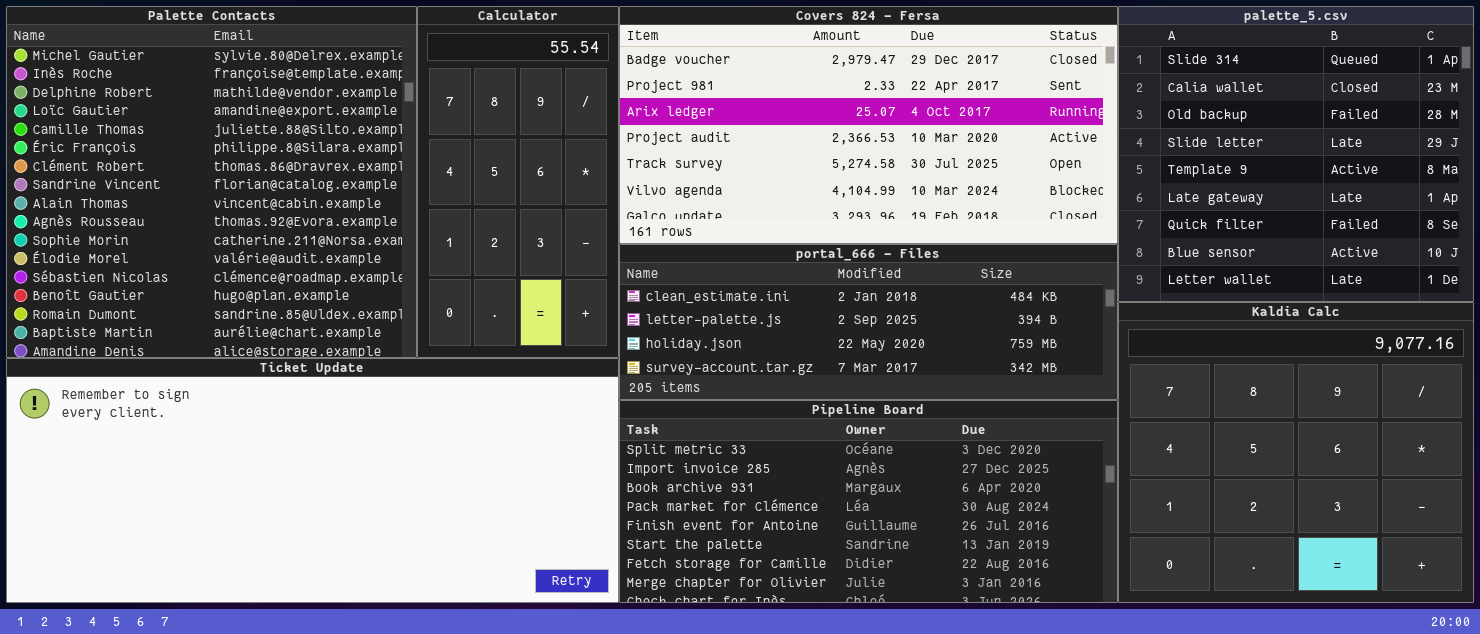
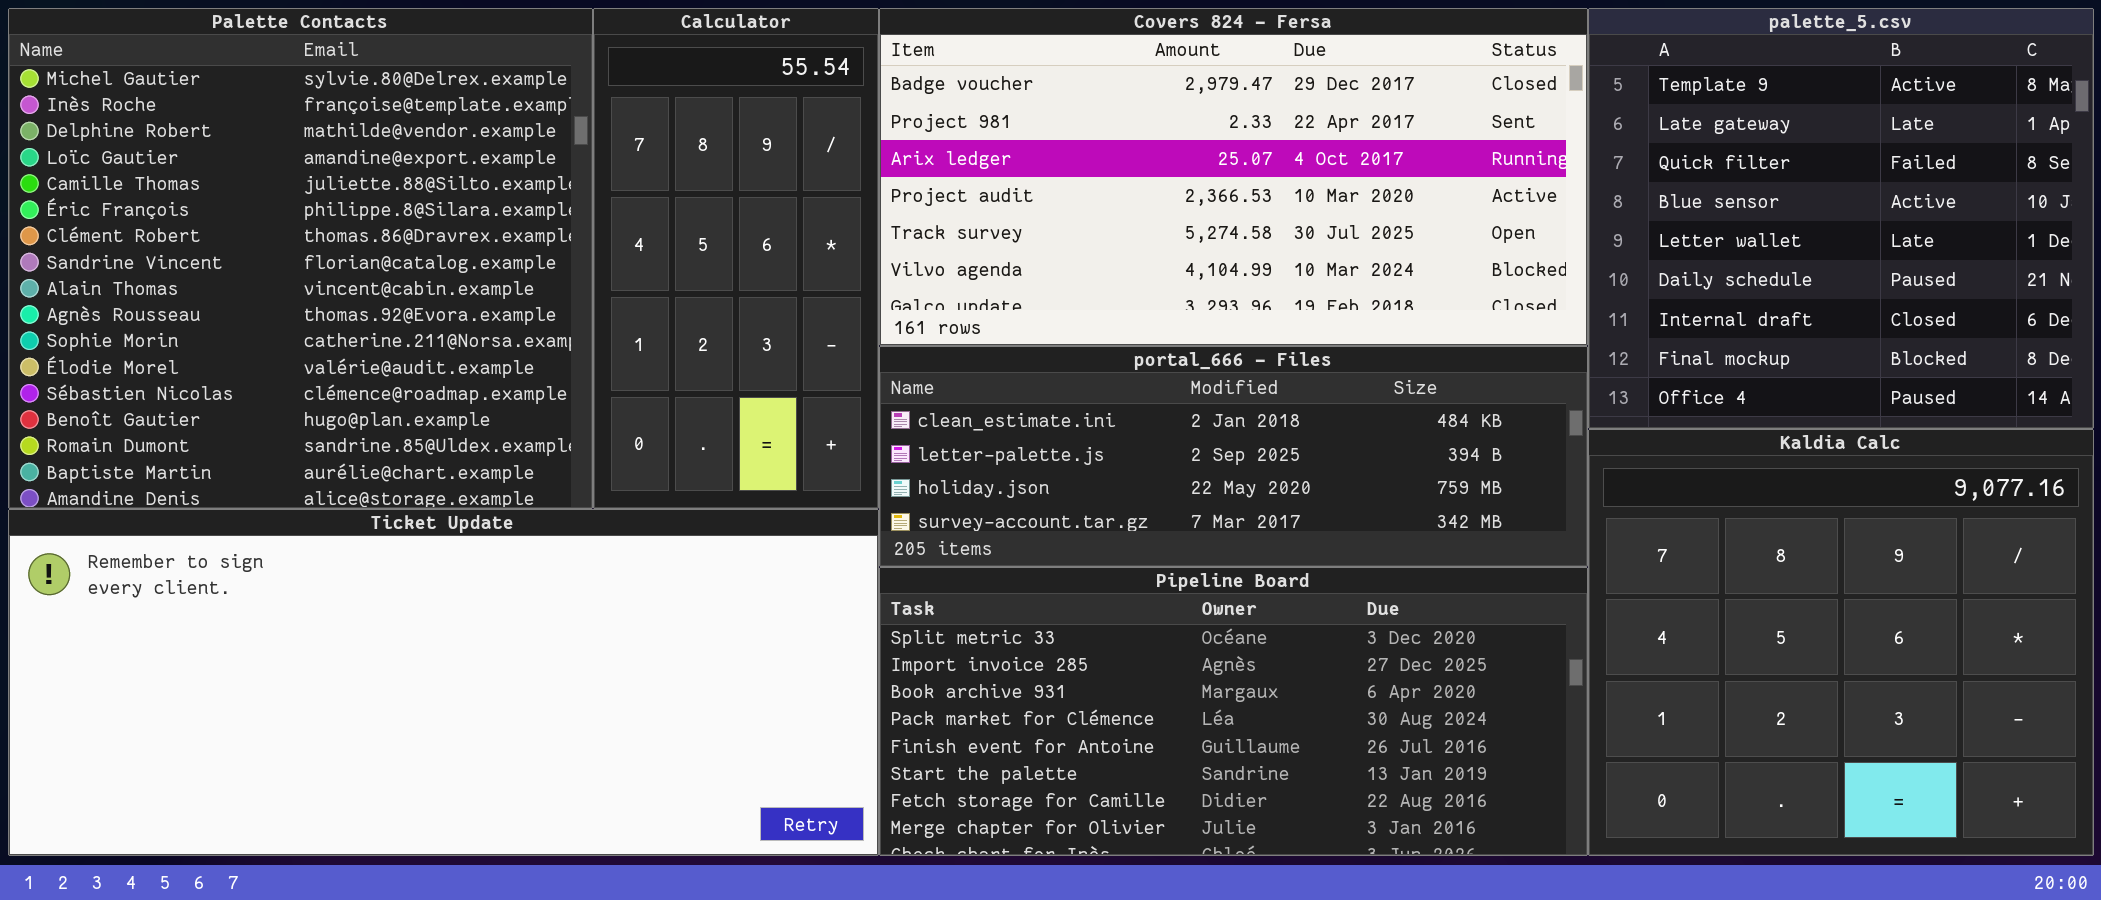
palette_5.csv: [1118,6,1474,302] -> [1588,8,2094,429], scrolled down 4 rows

